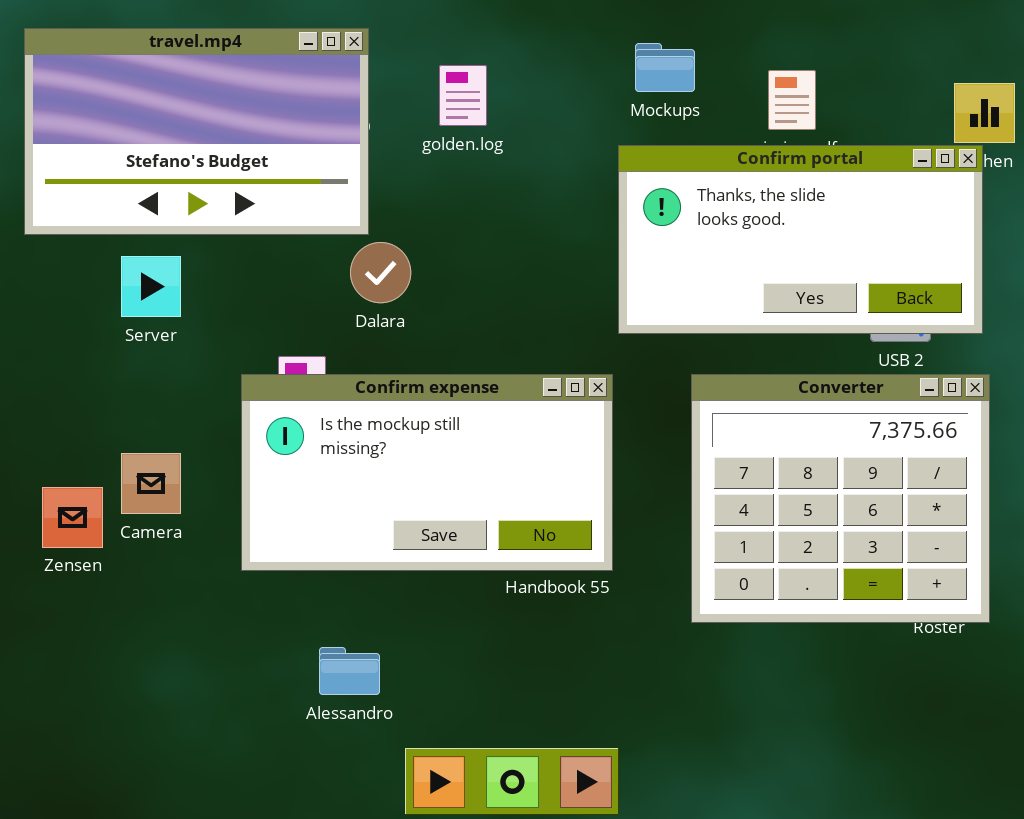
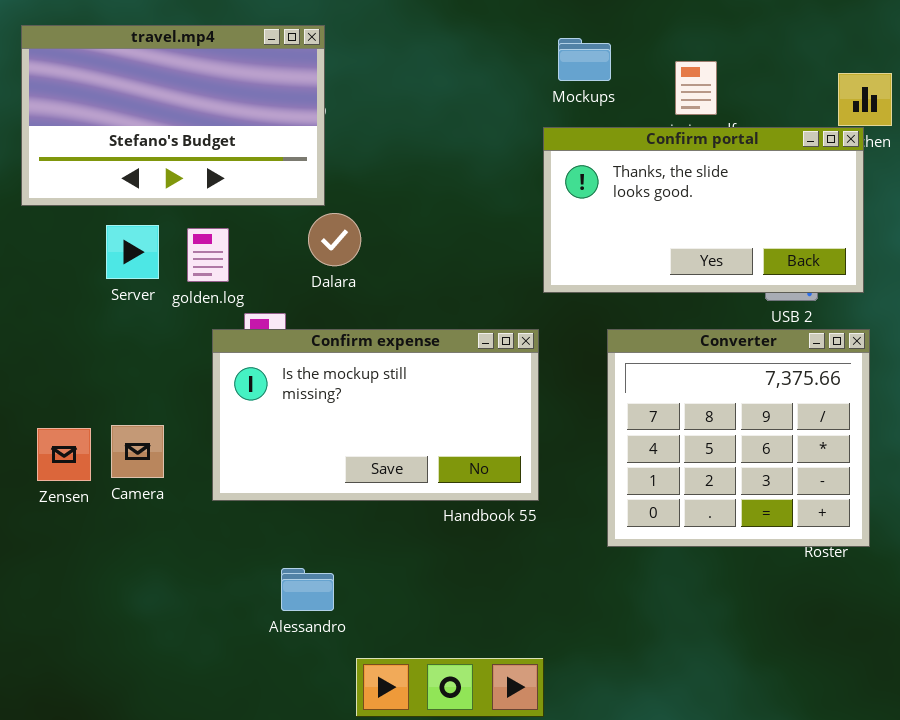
golden.log: [439,65,487,126] -> [187,228,229,282], moved
Camera: [121,453,181,514] -> [111,425,164,478], moved

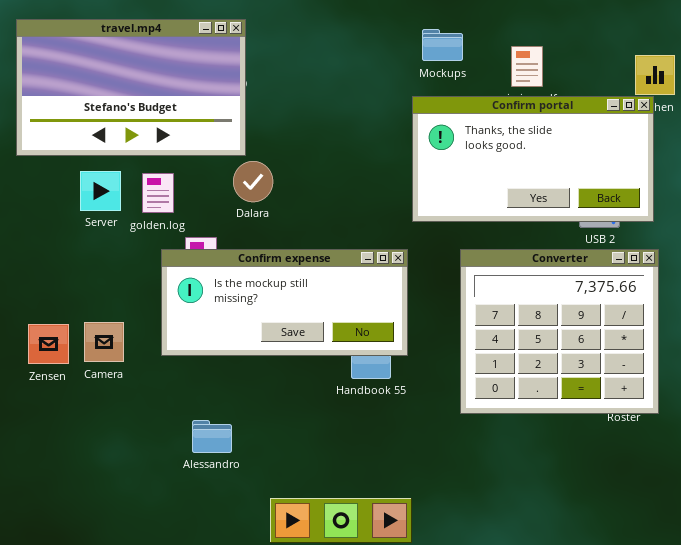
Confirm expense: [212,329,539,501] -> [161,249,408,356], resized
Alessandro: [281,568,334,611] -> [192,420,232,453], moved

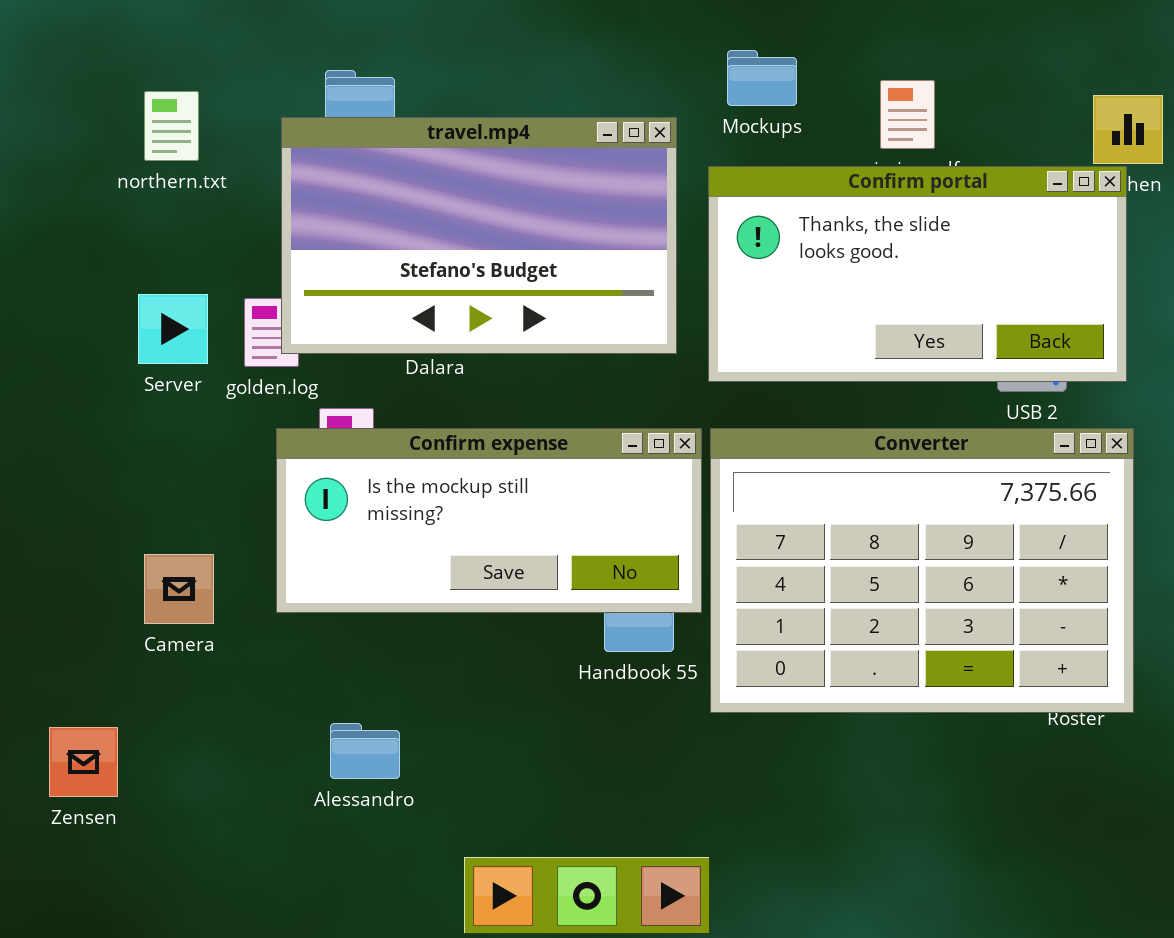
travel.mp4: [16,19,246,156] -> [281,117,677,354], moved
Converter: [460,249,659,414] -> [710,428,1134,713], resized
Zensen: [28,324,69,364] -> [49,727,118,797], moved

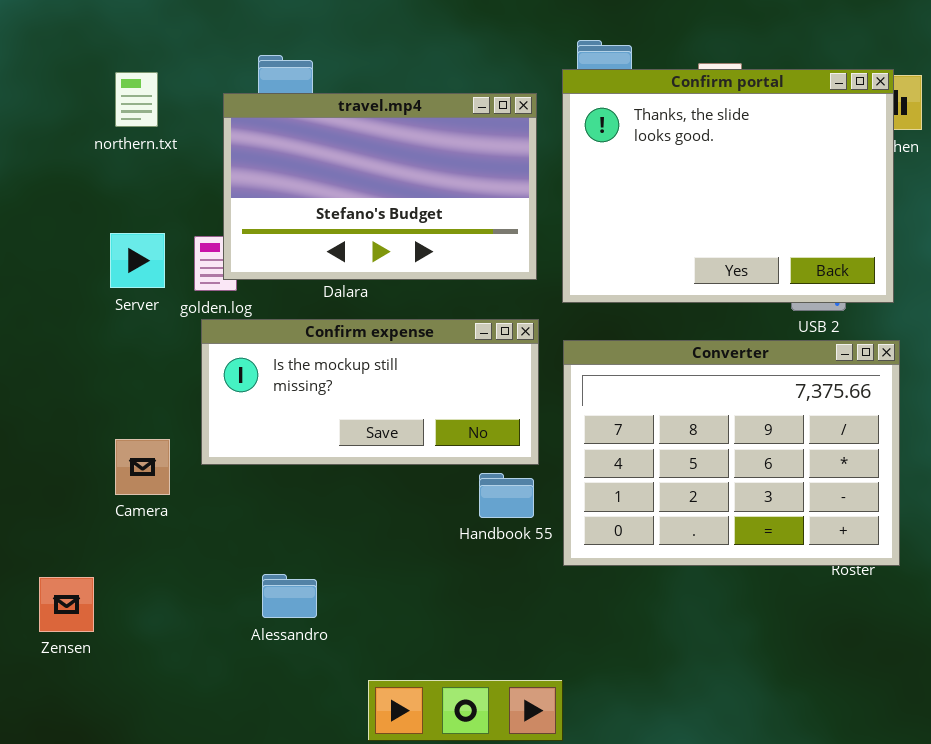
Confirm portal: [708,166,1127,382] -> [562,69,894,303], resized
Confirm expense: [276,428,702,613] -> [201,319,539,465], moved

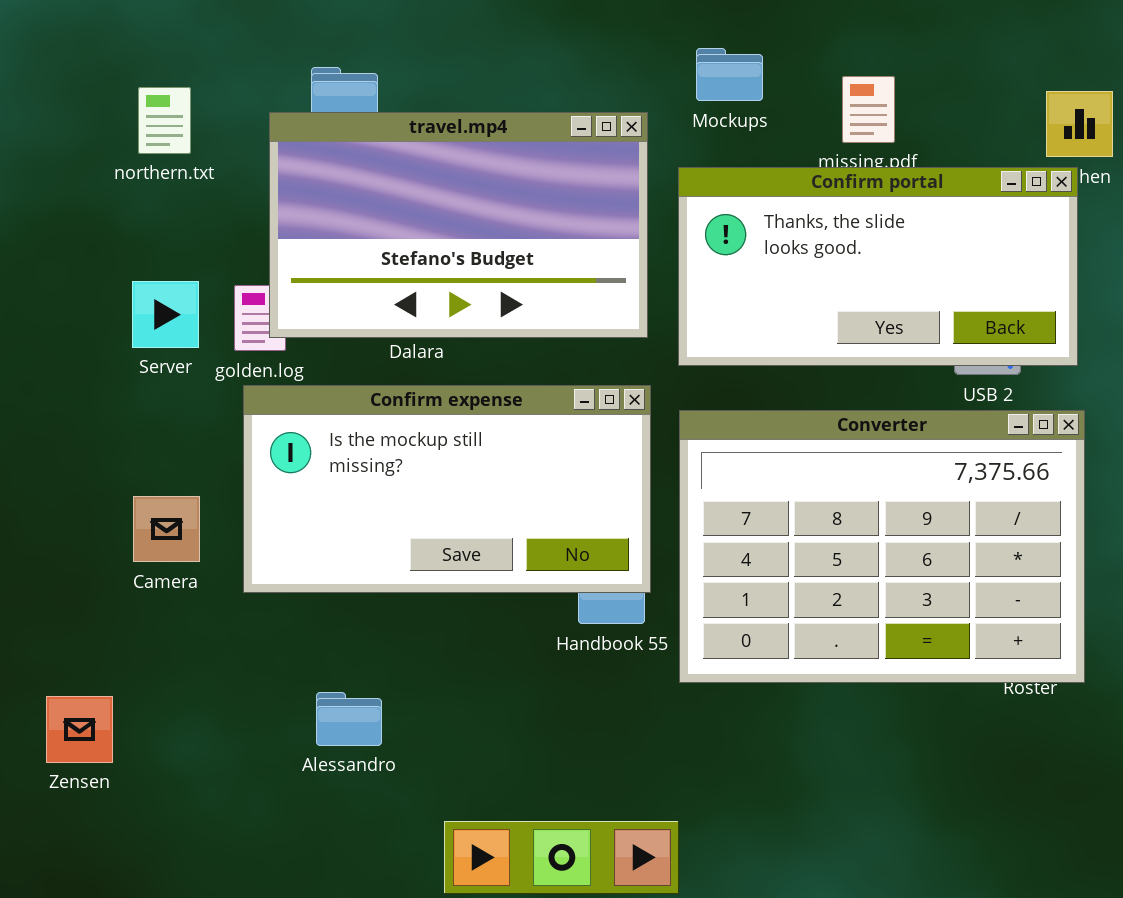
Confirm portal: [562,69,894,303] -> [678,167,1078,366], resized
Confirm expense: [201,319,539,465] -> [243,385,651,593], resized
Camera: [115,439,170,495] -> [133,496,200,562], moved

